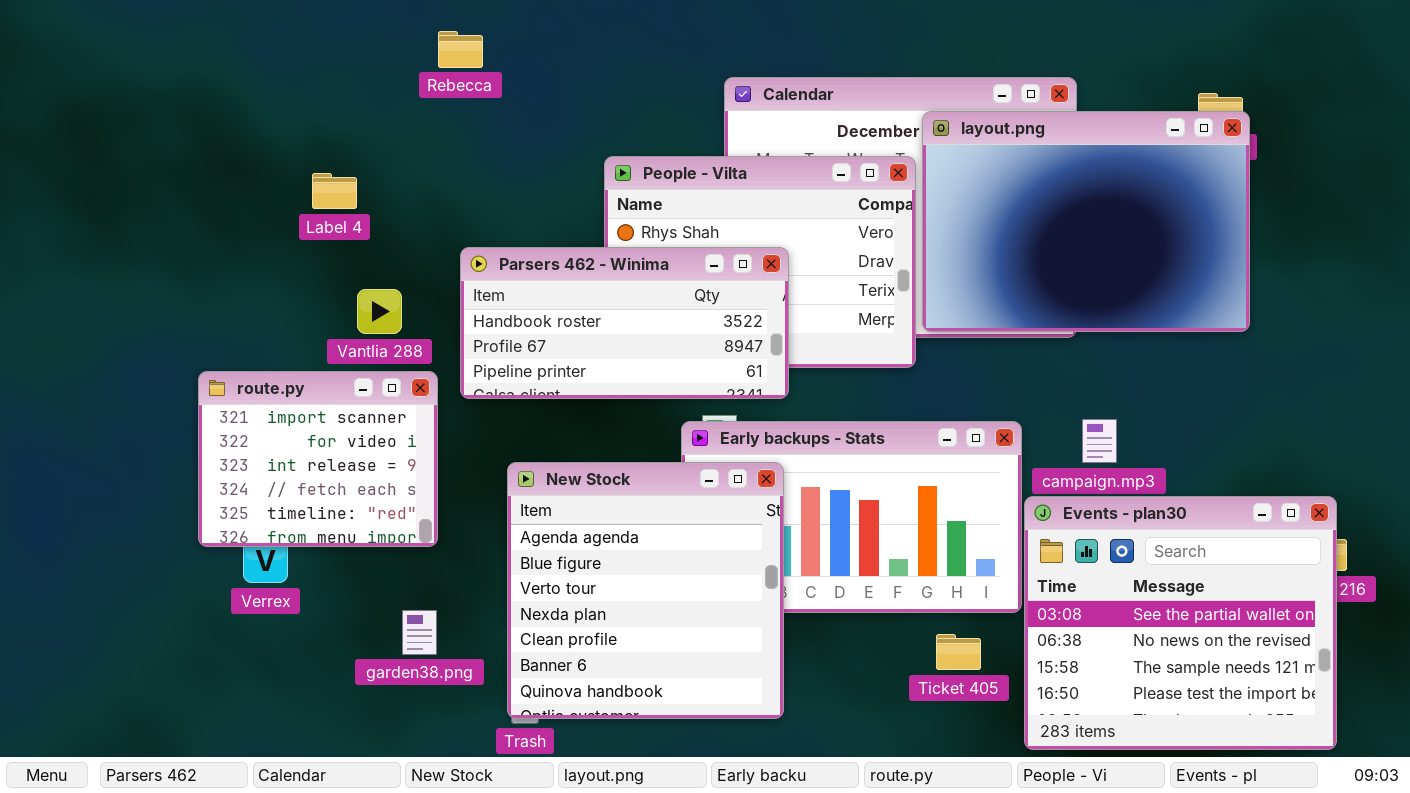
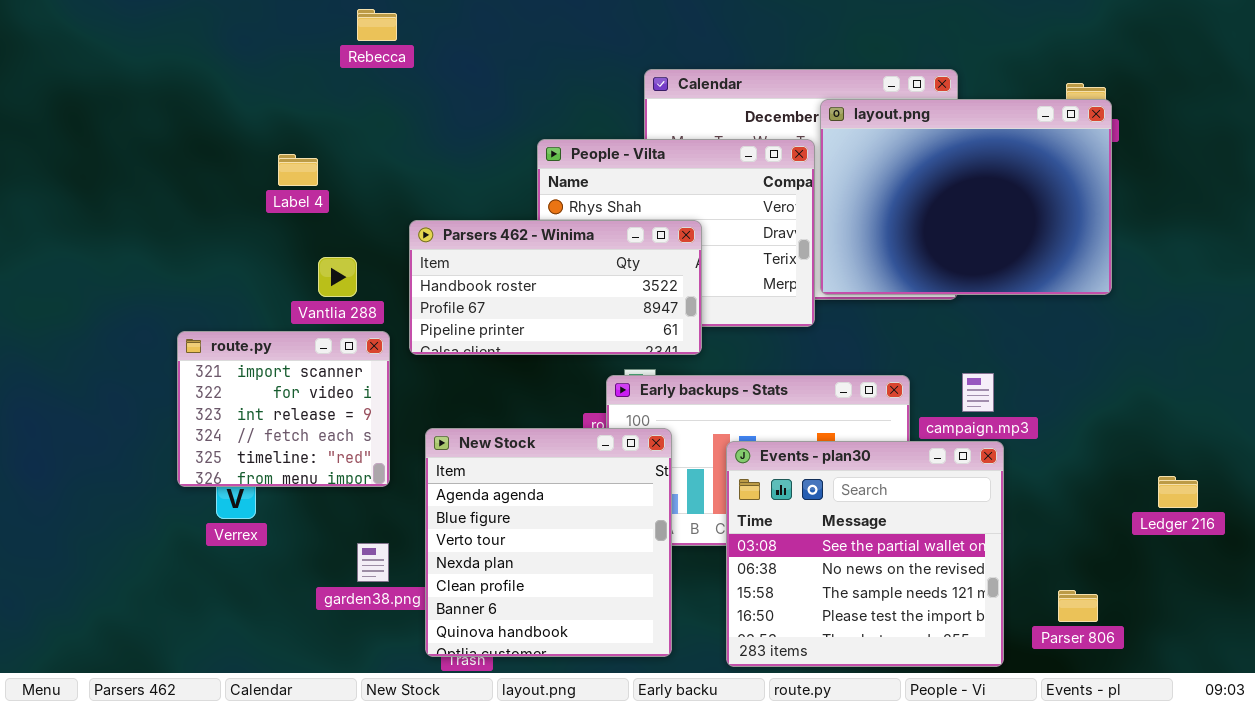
Rebecca: [438,31,483,68] -> [357,9,397,41], moved
New Stock: [507,462,784,719] -> [425,428,672,657], moved
Events - plan30: [1024,496,1337,750] -> [726,441,1004,667], moved

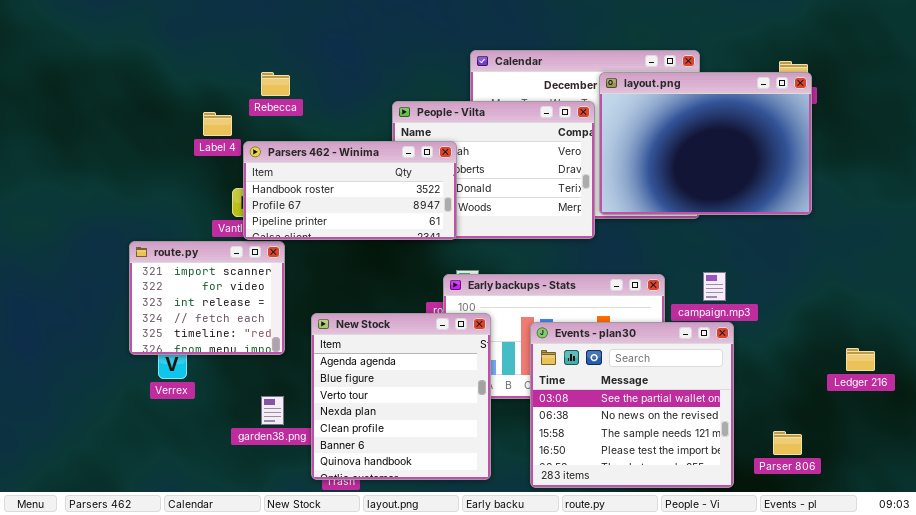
Rebecca: [357,9,397,41] -> [261,72,290,96], moved
Parsers 462 - Winima: [409,220,702,355] -> [243,141,457,240], moved

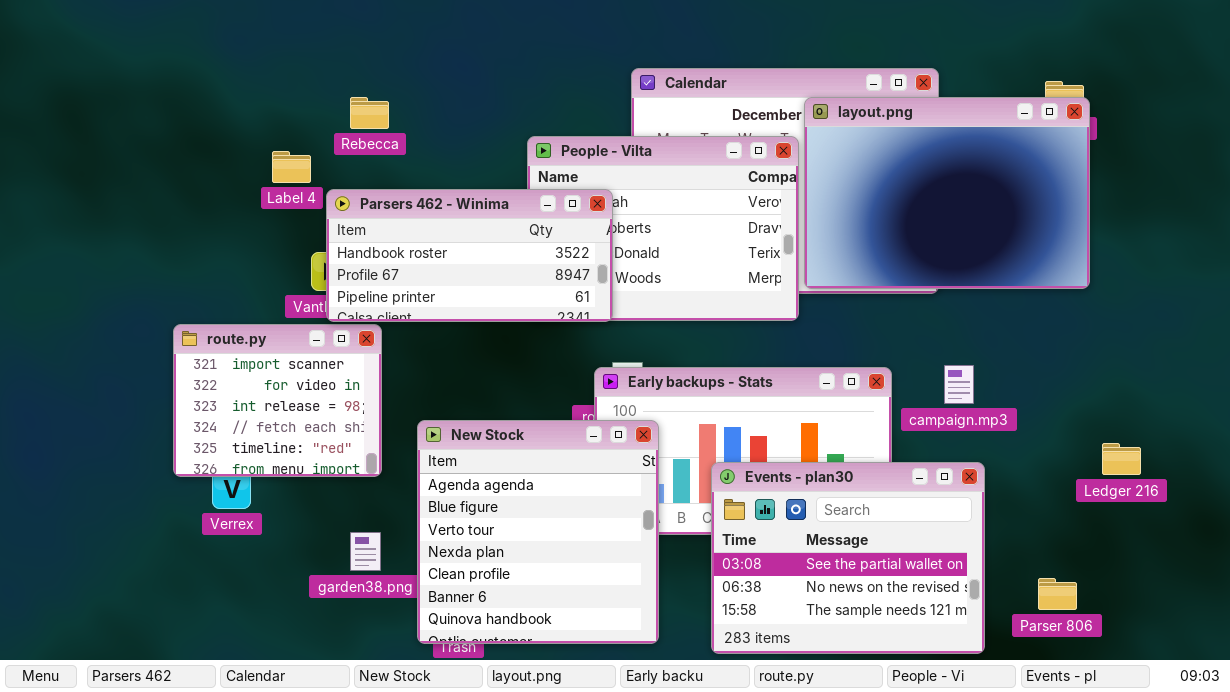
Events - plan30: [530,322,734,488] -> [711,462,985,654], resized
Ledger 216: [846,348,875,371] -> [1102,443,1141,475], moved

